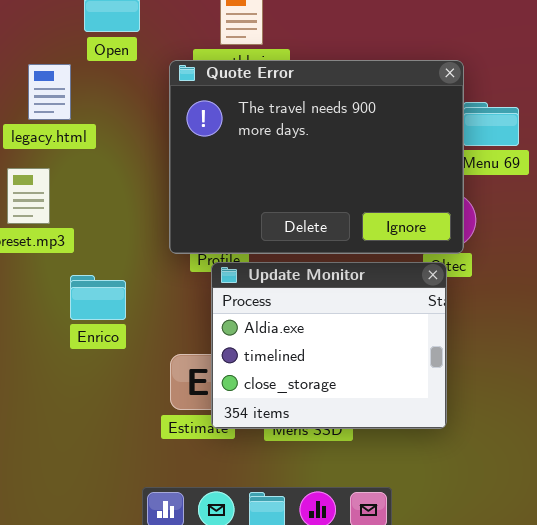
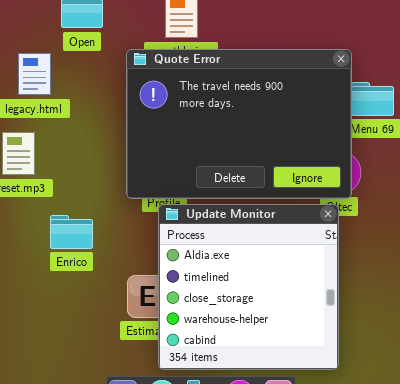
Update Monitor: [211,262,447,429] -> [158,204,339,370], resized

